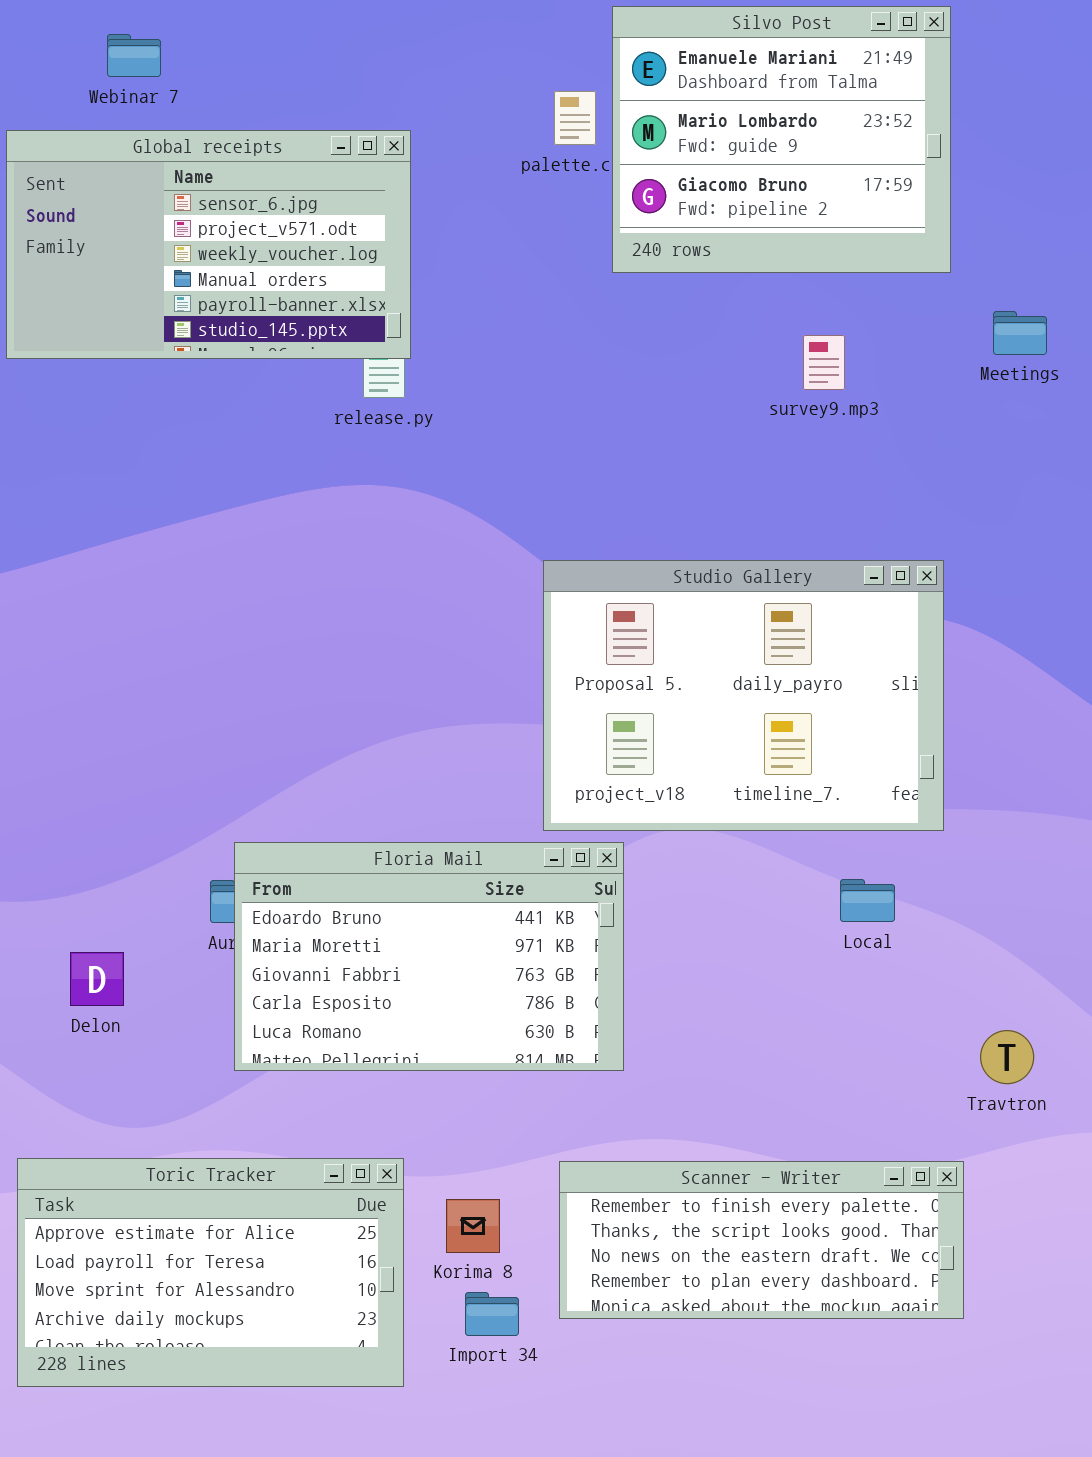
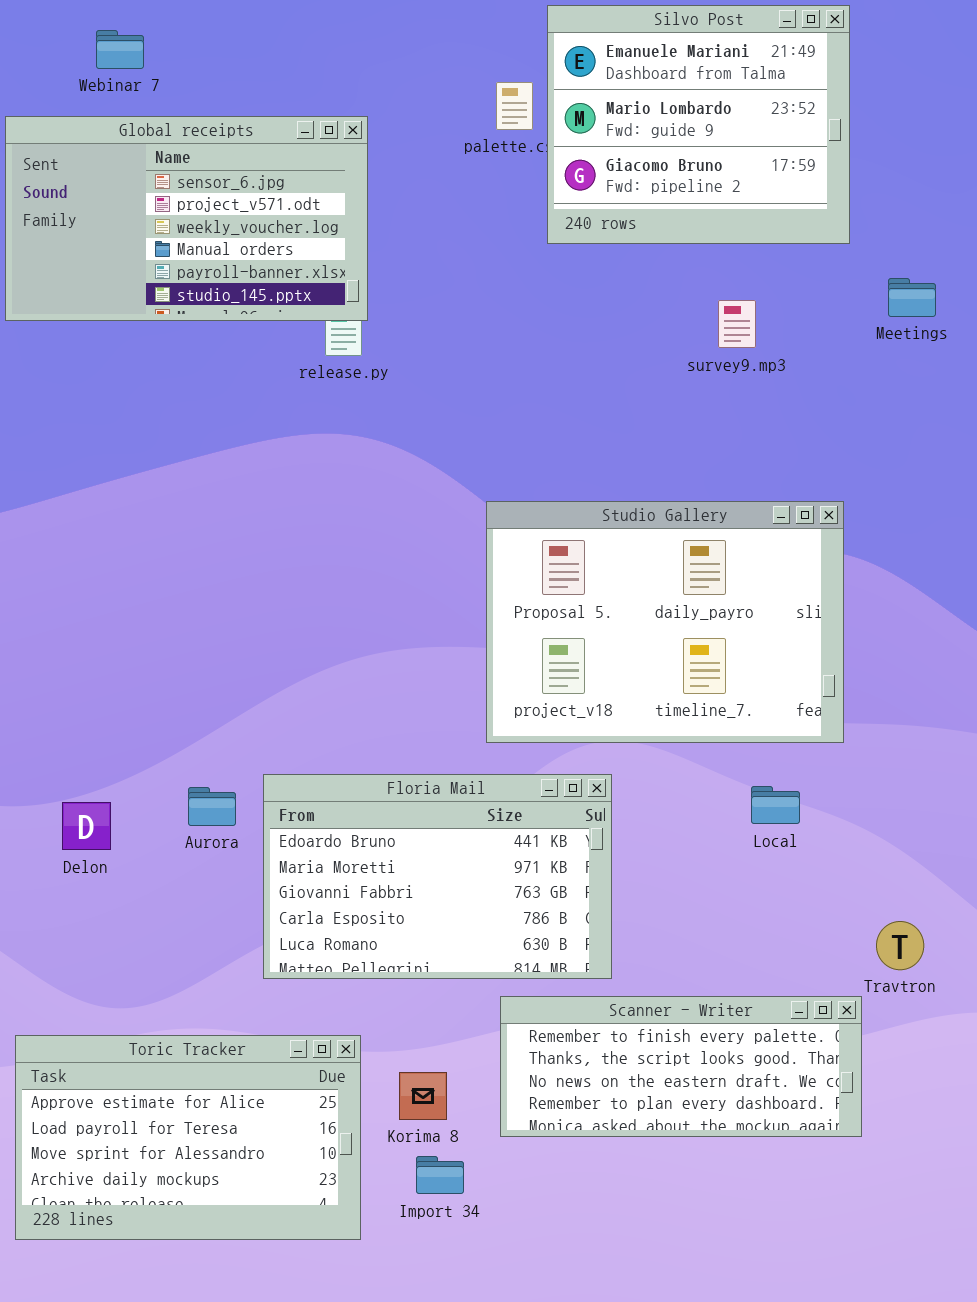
Floria Mail: [234,842,624,1071] -> [263,774,612,979], moved
Delon: [70,952,124,1006] -> [62,802,111,850], moved
Scanner - Writer: [559,1161,964,1319] -> [500,996,862,1137], moved

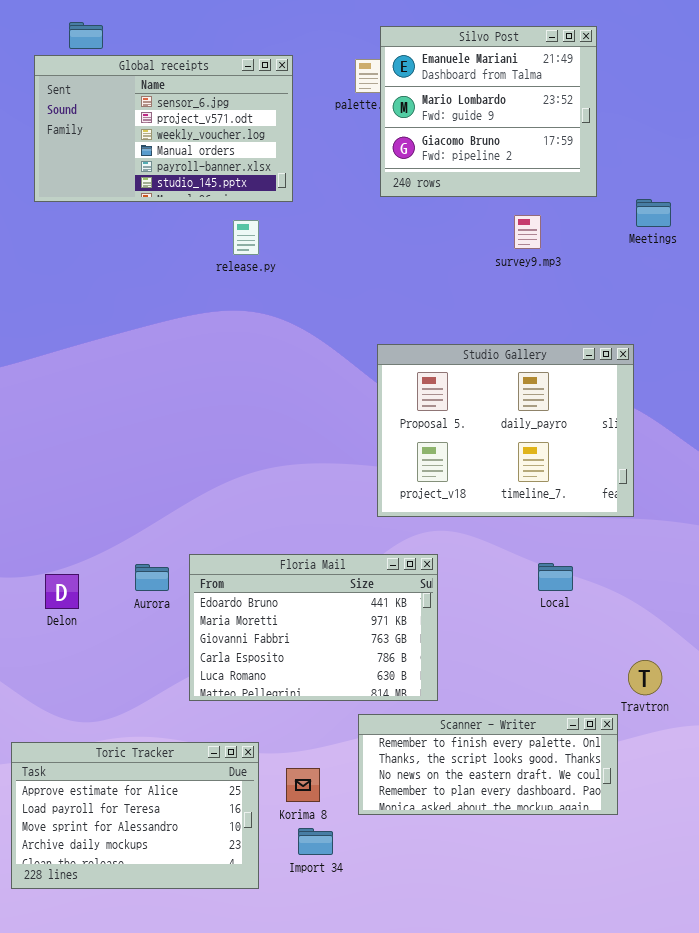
Silvo Post: [547,5,850,244] -> [380,26,597,197], moved
Global receipts: [5,116,368,321] -> [34,55,293,202], moved
Studio Gallery: [486,501,844,743] -> [377,344,634,517], moved

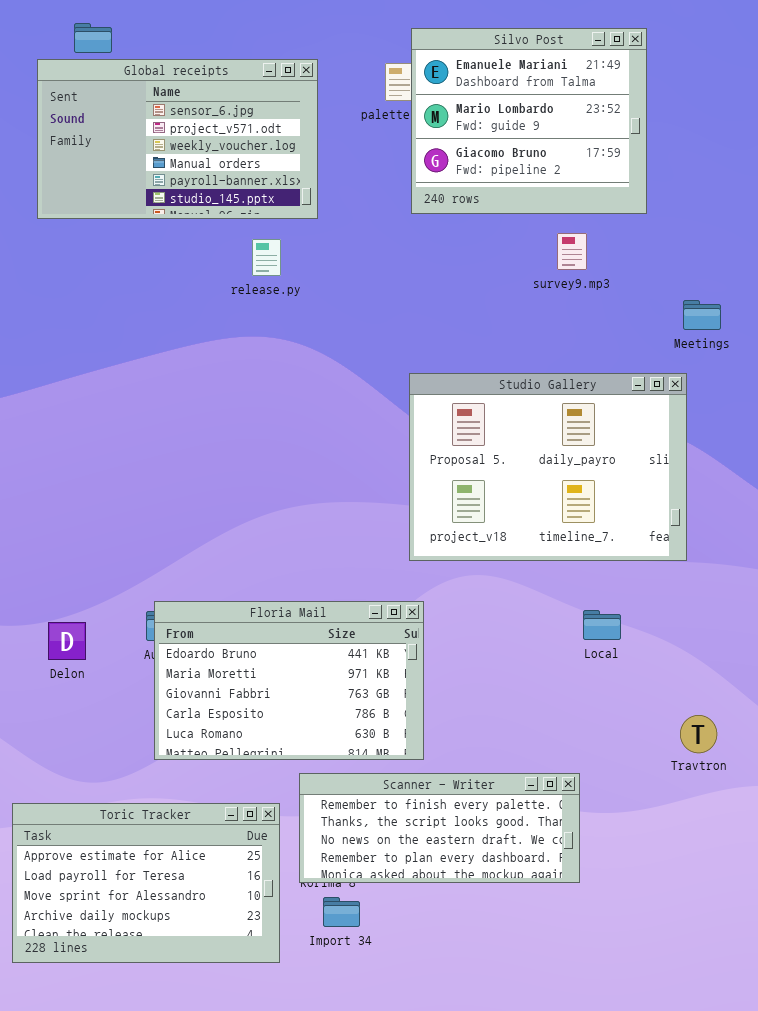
Meetings: [636,199,671,227] -> [683,300,721,330], moved
Floria Mail: [189,554,438,701] -> [154,601,424,760], moved
Scanner - Writer: [358,714,618,815] -> [299,773,580,883], moved

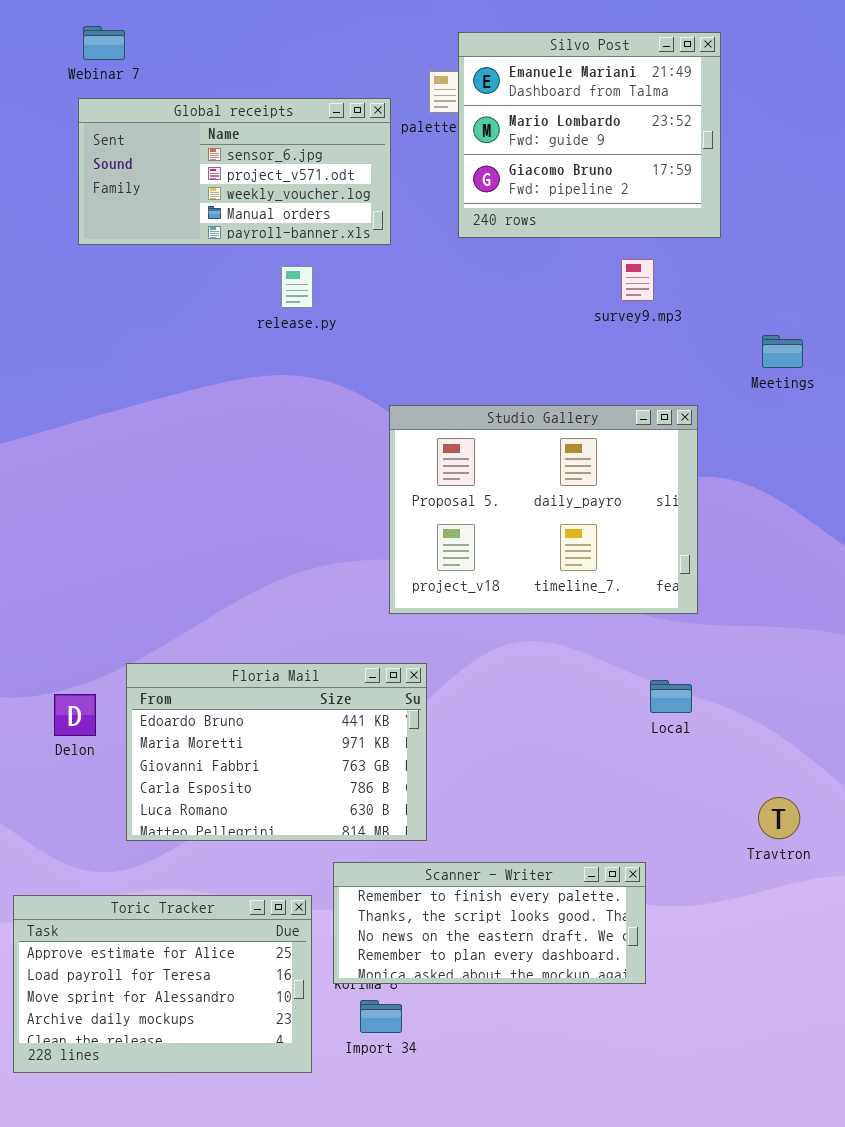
Global receipts: [37,59,318,219] -> [78,98,391,245], moved, resized
Studio Gallery: [409,373,687,561] -> [389,405,698,614], moved
Floria Mail: [154,601,424,760] -> [126,663,427,841], moved

